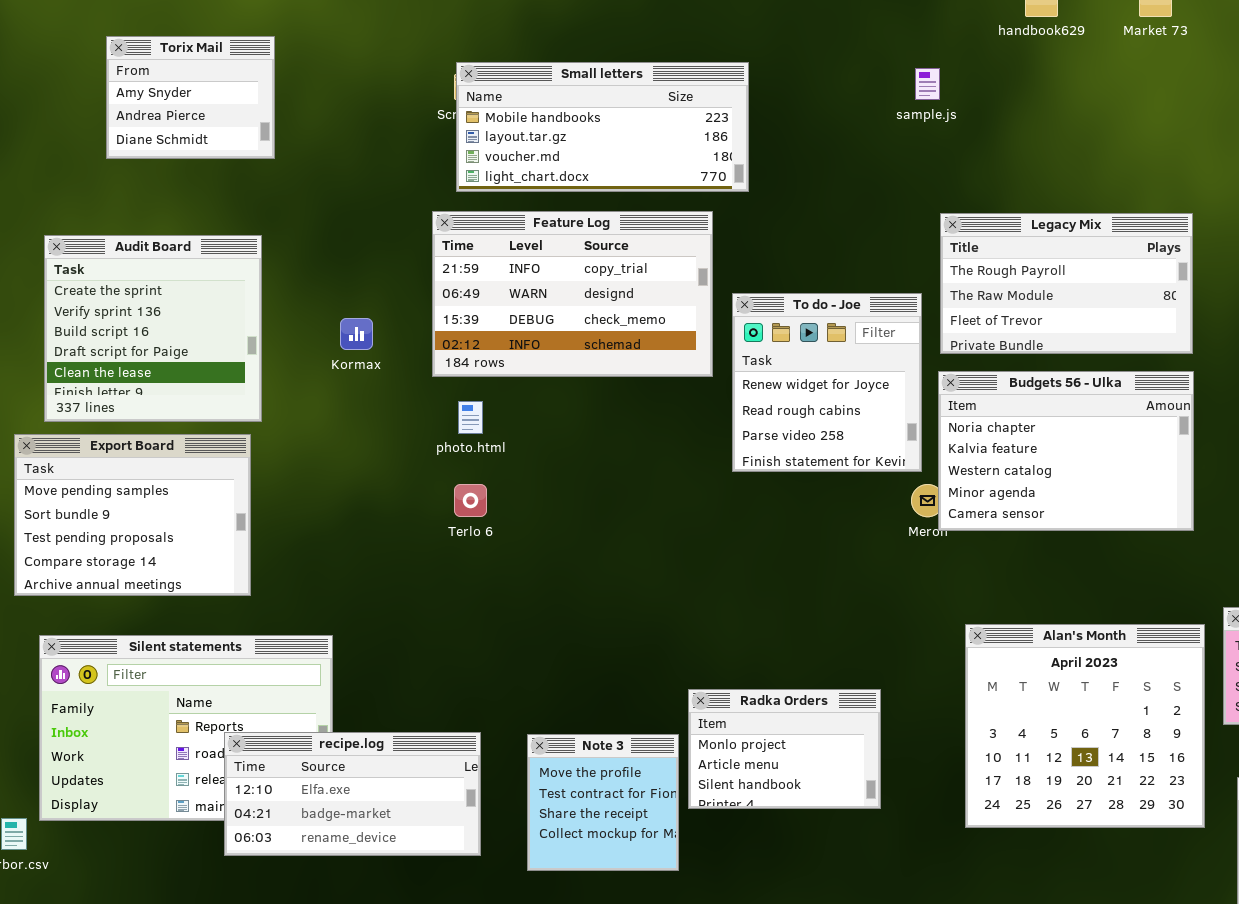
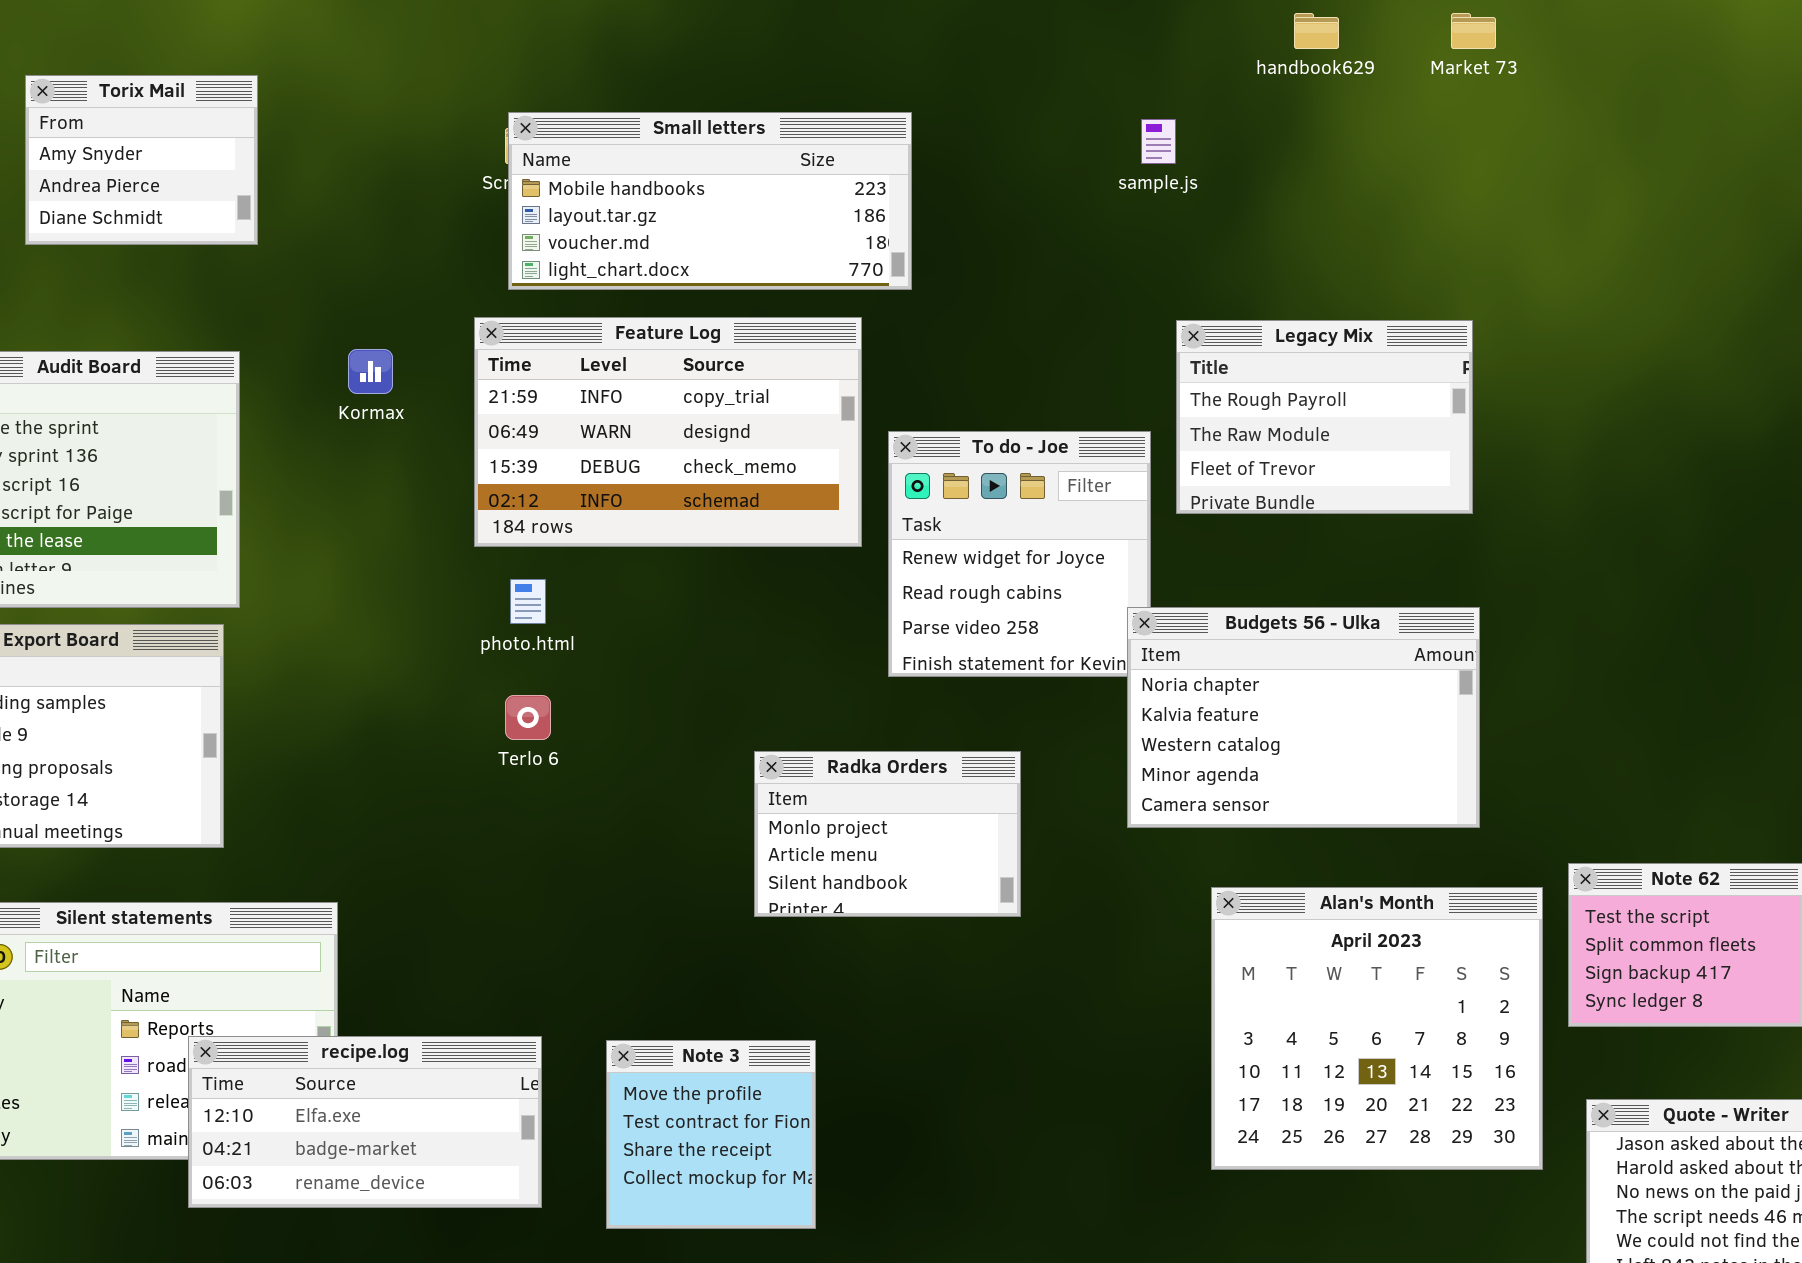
Legacy Mix: [940,213,1193,354] -> [1176,320,1473,514], resized
Kormax: [340,318,373,350] -> [348,349,393,394], moved
Budgets 56 - Ulka: [938,371,1194,531] -> [1127,607,1480,828], moved
Radka Orders: [688,689,881,809] -> [754,751,1021,917], moved

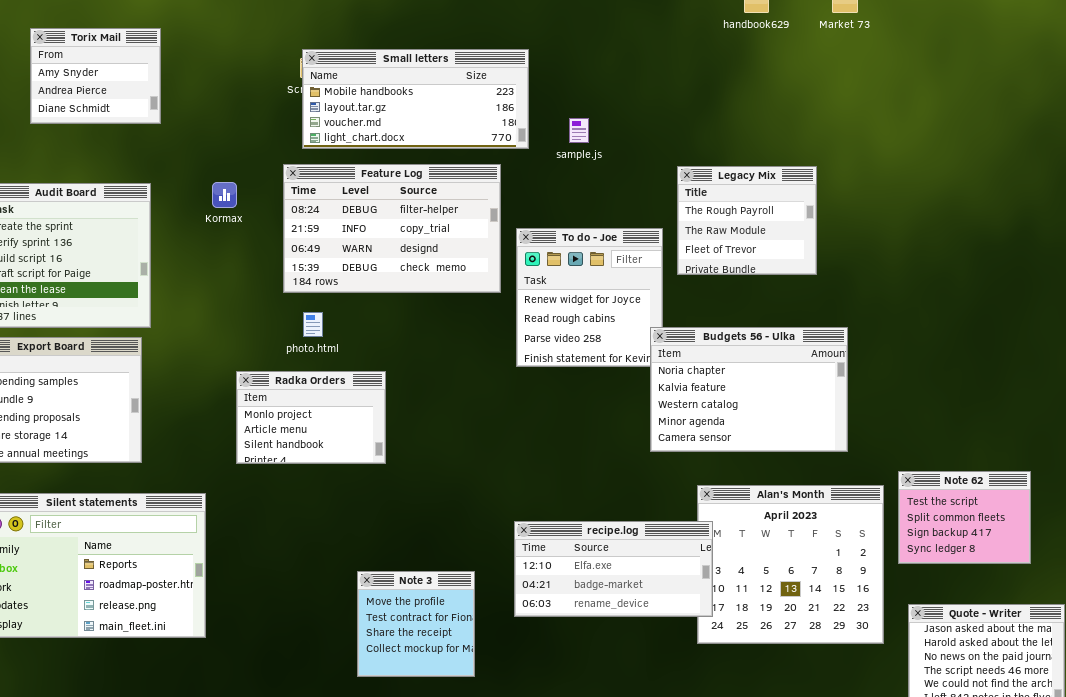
sample.js: [1141,119,1176,164] -> [569,118,589,143], moved
Feature Log: [474,317,862,547] -> [283,164,501,293], scrolled up 1 row
Legacy Mix: [1176,320,1473,514] -> [677,166,817,275], resized
Radka Orders: [754,751,1021,917] -> [236,371,386,464], moved
recipe.log: [188,1036,542,1208] -> [514,521,713,617], moved

